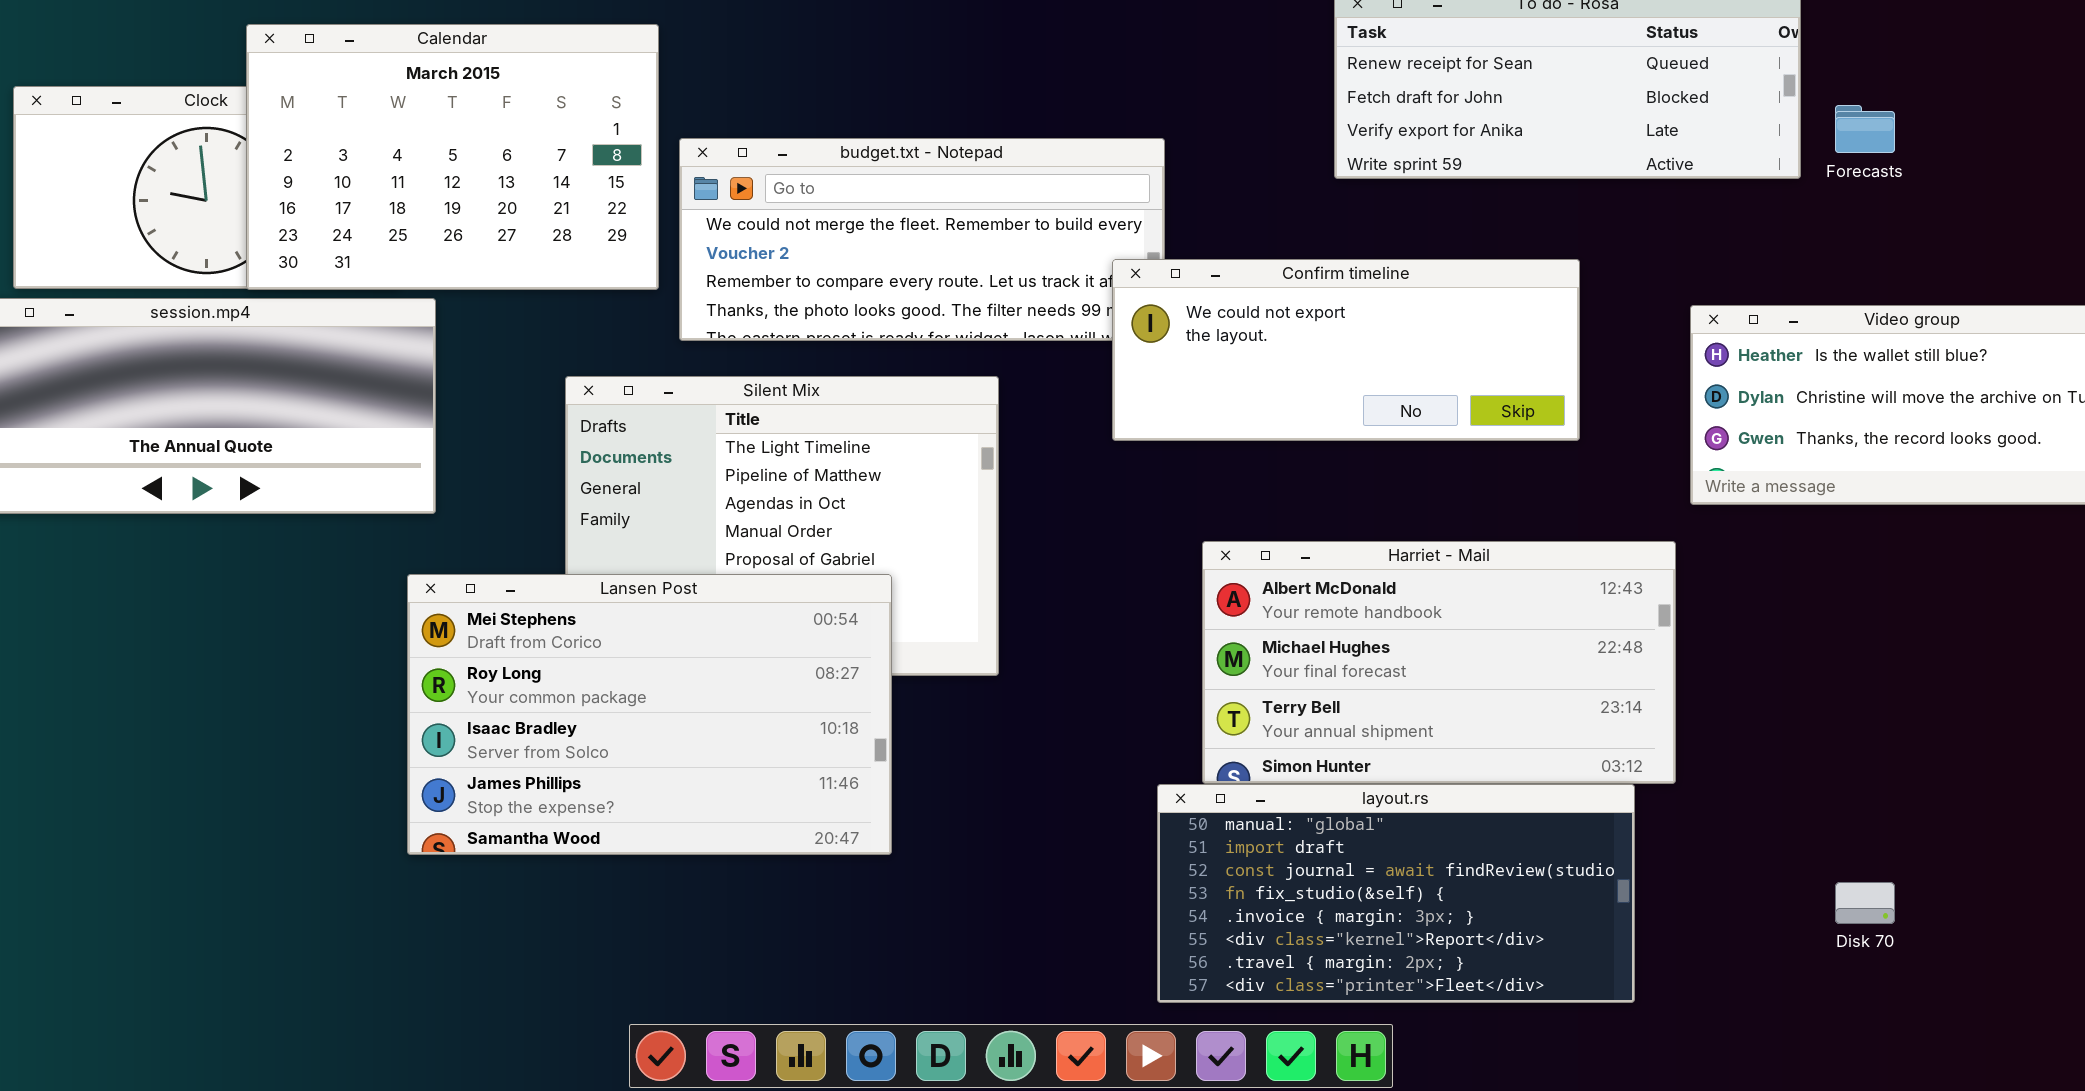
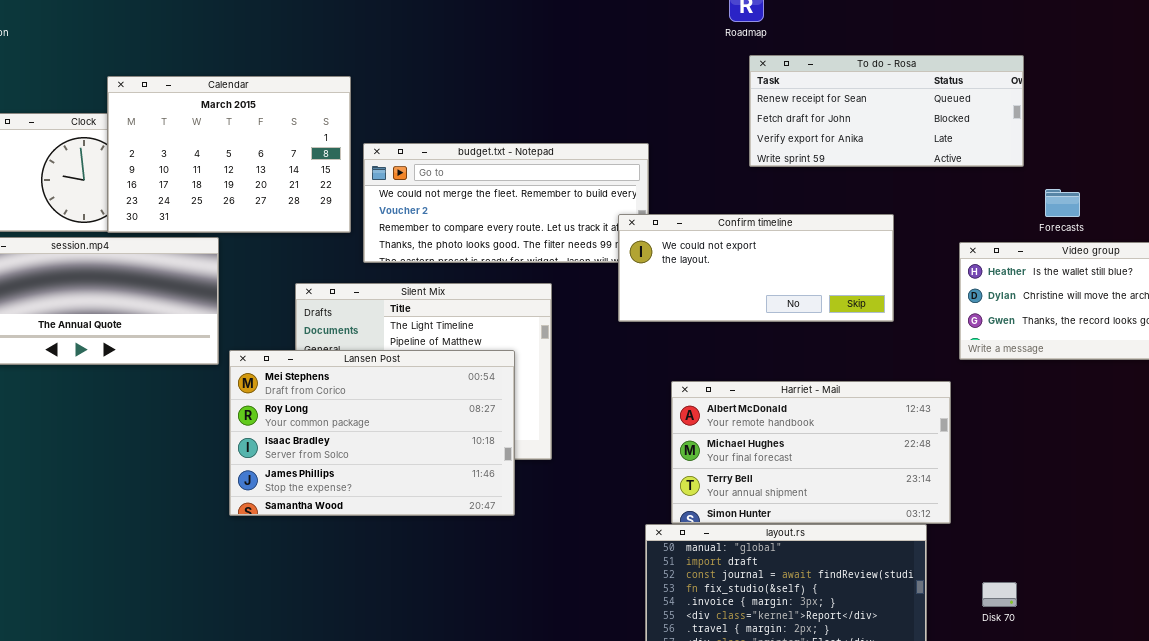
Forecasts: [1835,105,1895,153] -> [1045,189,1080,217], moved
Lansen Post: [407,574,892,855] -> [229,350,515,516], moved
Disk 70: [1835,882,1895,924] -> [982,582,1017,607], moved

